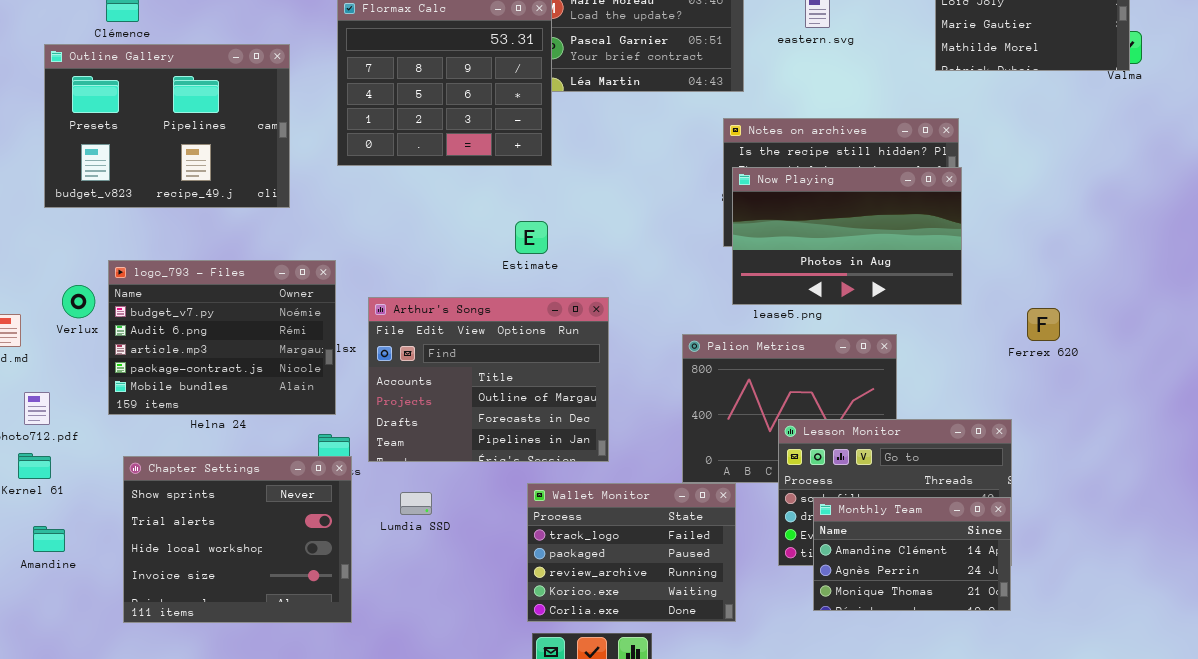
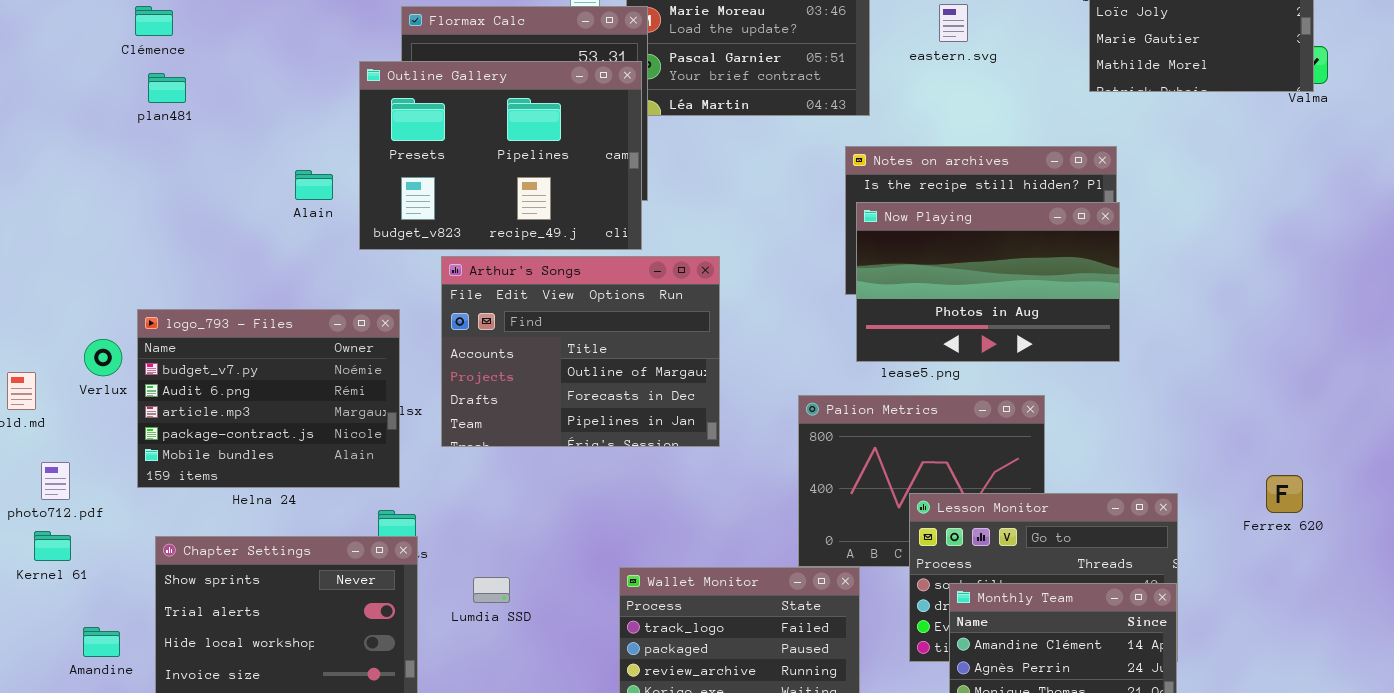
Outline Gallery: [44,44,290,208] -> [359,61,642,250], moved
Arthur's Songs: [368,297,609,462] -> [441,256,720,447], moved
Ferrex 620: [1027,308,1060,341] -> [1266,475,1303,513], moved
Amandine: [33,526,65,552] -> [83,627,120,657], moved

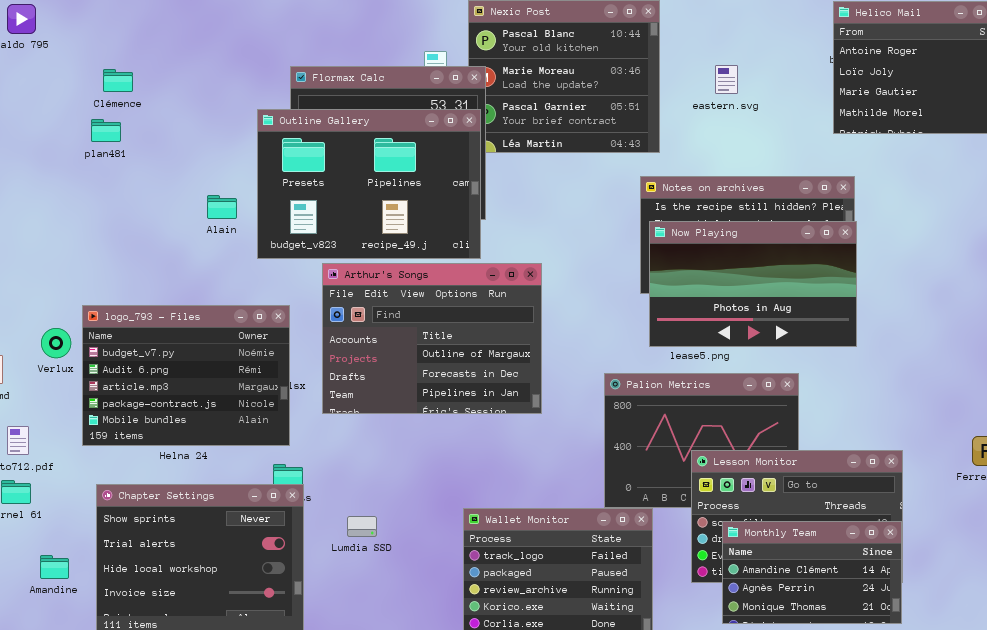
Clémence: [135,6,173,36] -> [103,69,133,92], moved

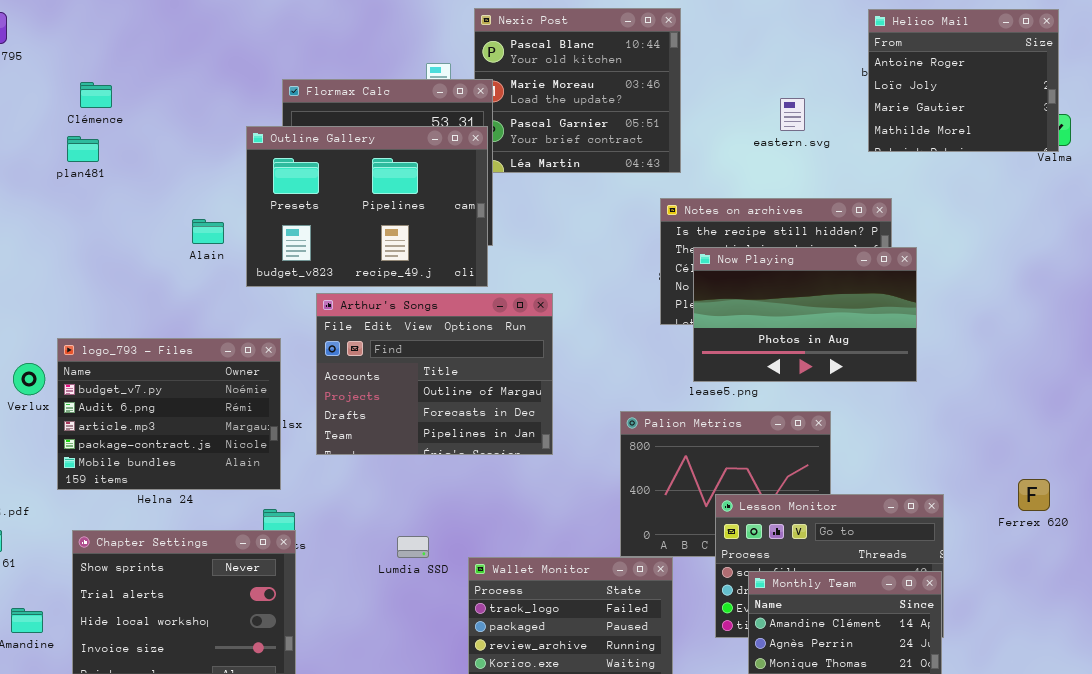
eastern.svg: [715,65,738,94] -> [780,98,805,131], moved
Now Playing: [649,221,857,347] -> [693,247,917,382], moved
Lumdia SSD: [347,516,377,537] -> [397,536,429,558], moved

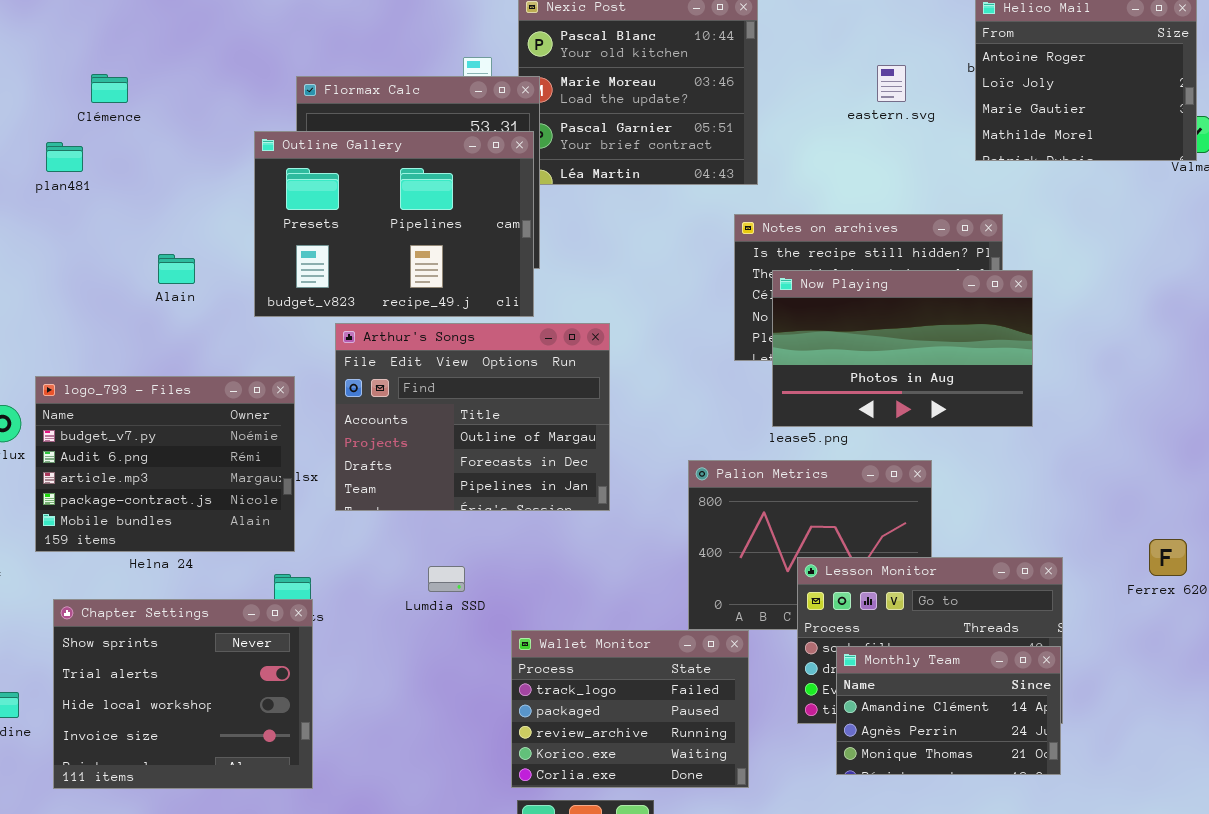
Clémence: [80,82,112,108] -> [91,74,128,103], moved
eastern.svg: [780,98,805,131] -> [877,65,906,102], moved
Alain: [192,219,224,244] -> [158,254,195,284], moved
Lumdia SSD: [397,536,429,558] -> [428,566,465,592], moved

